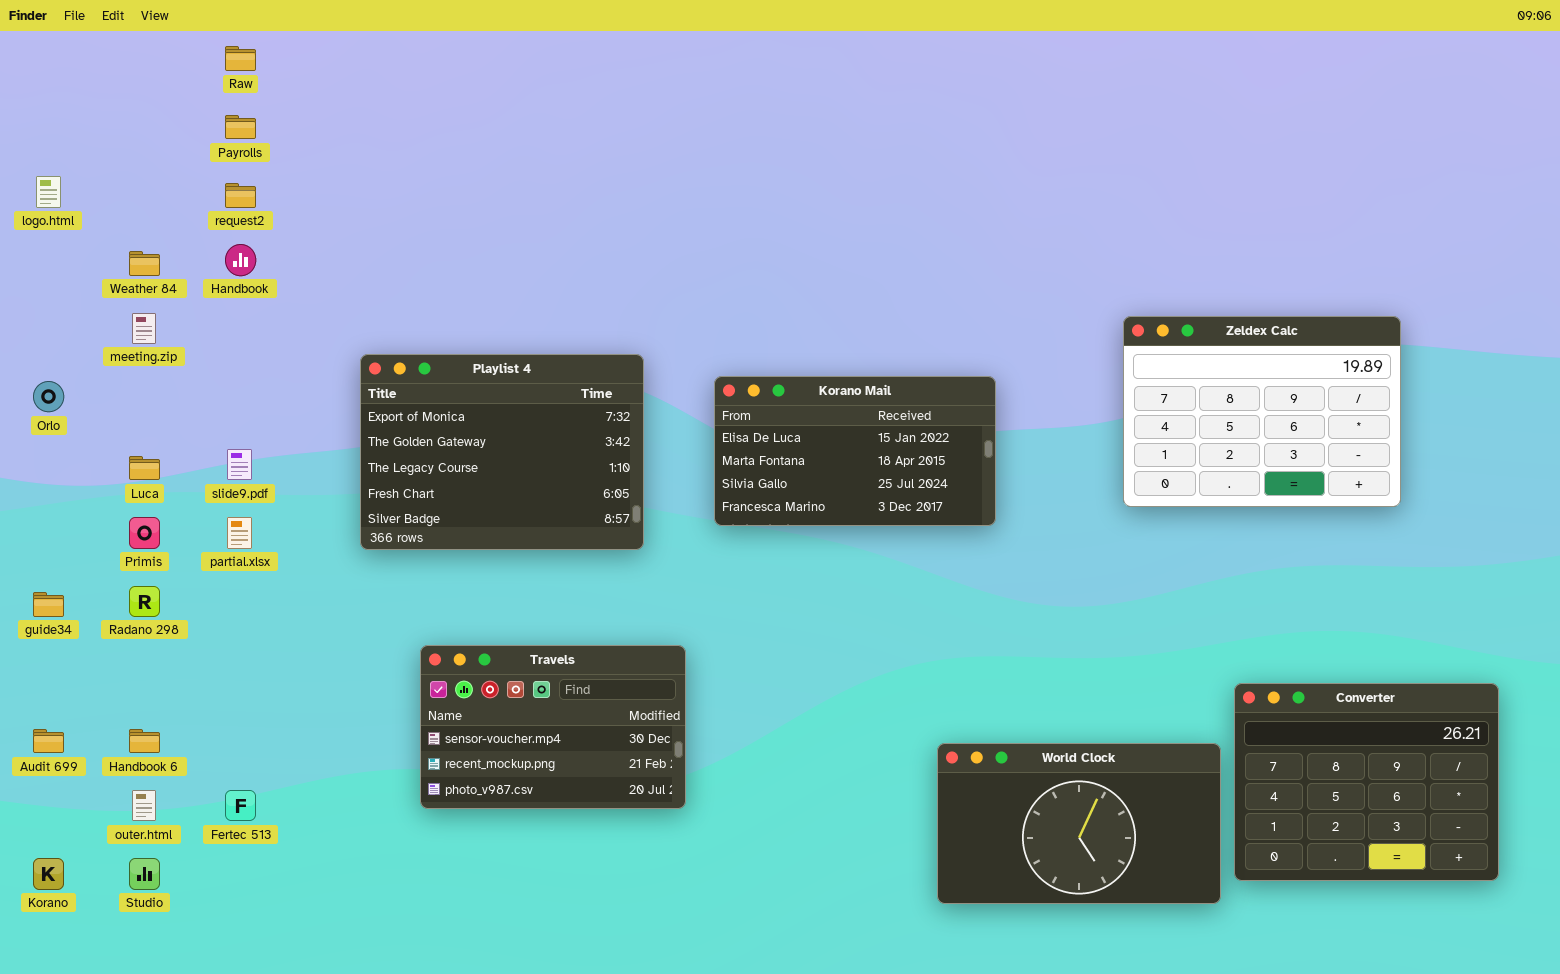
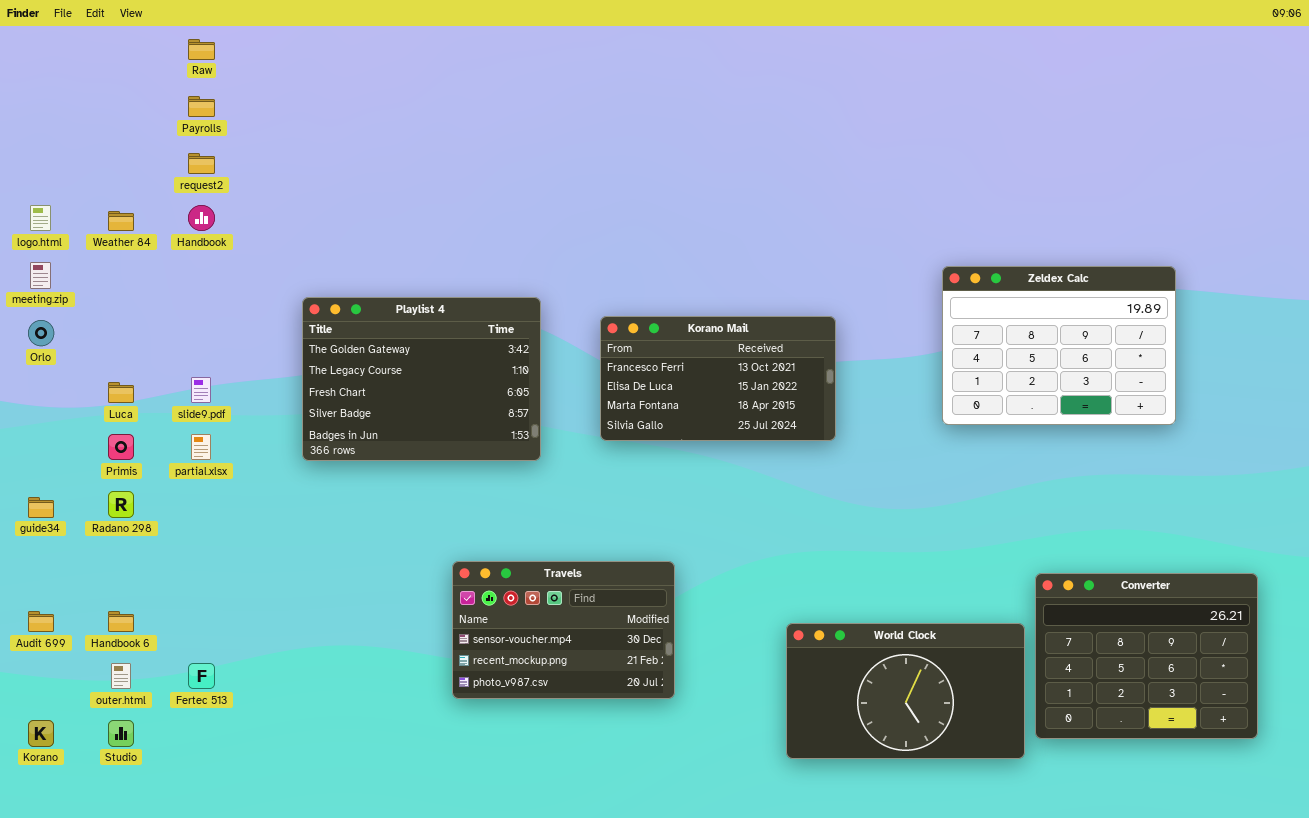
logo.html: [36,176,61,208] -> [30,205,51,231], moved
meeting.zip: [132,313,156,344] -> [30,262,51,289], moved
Playlist 4: [360,354,644,550] -> [302,297,541,461], scrolled down 1 row
Korano Mail: [714,376,996,526] -> [600,316,836,441], scrolled up 1 row
Travels: [420,645,686,809] -> [452,561,675,699], moved

